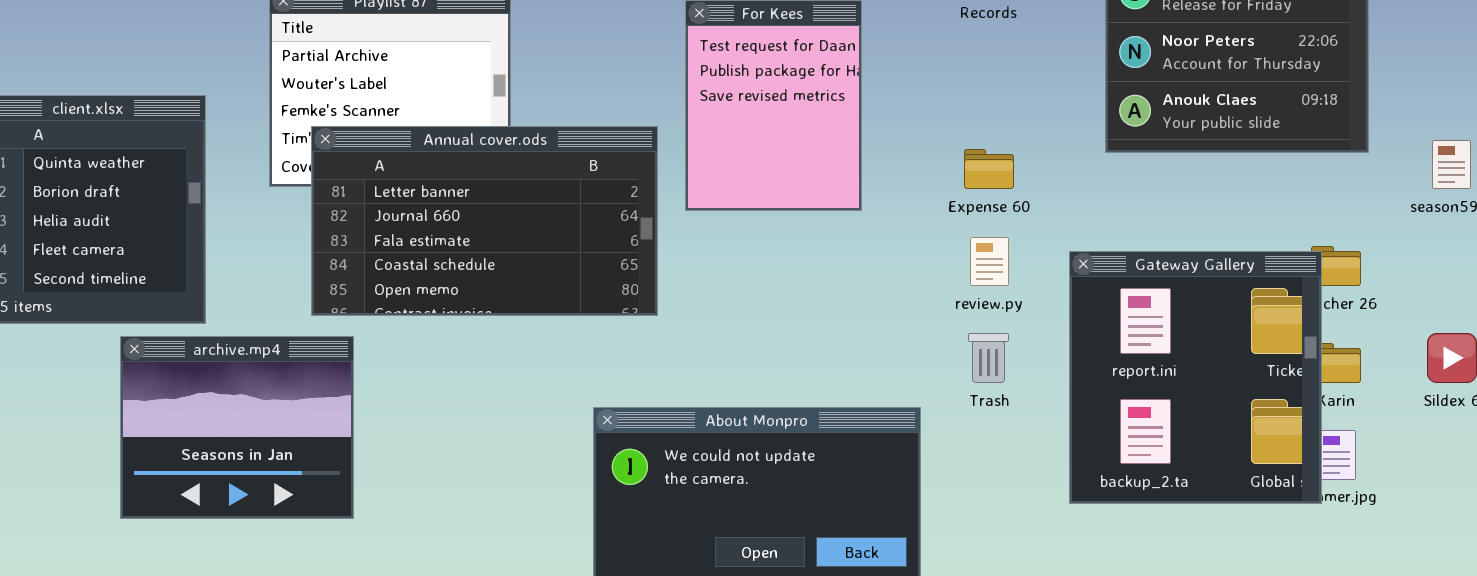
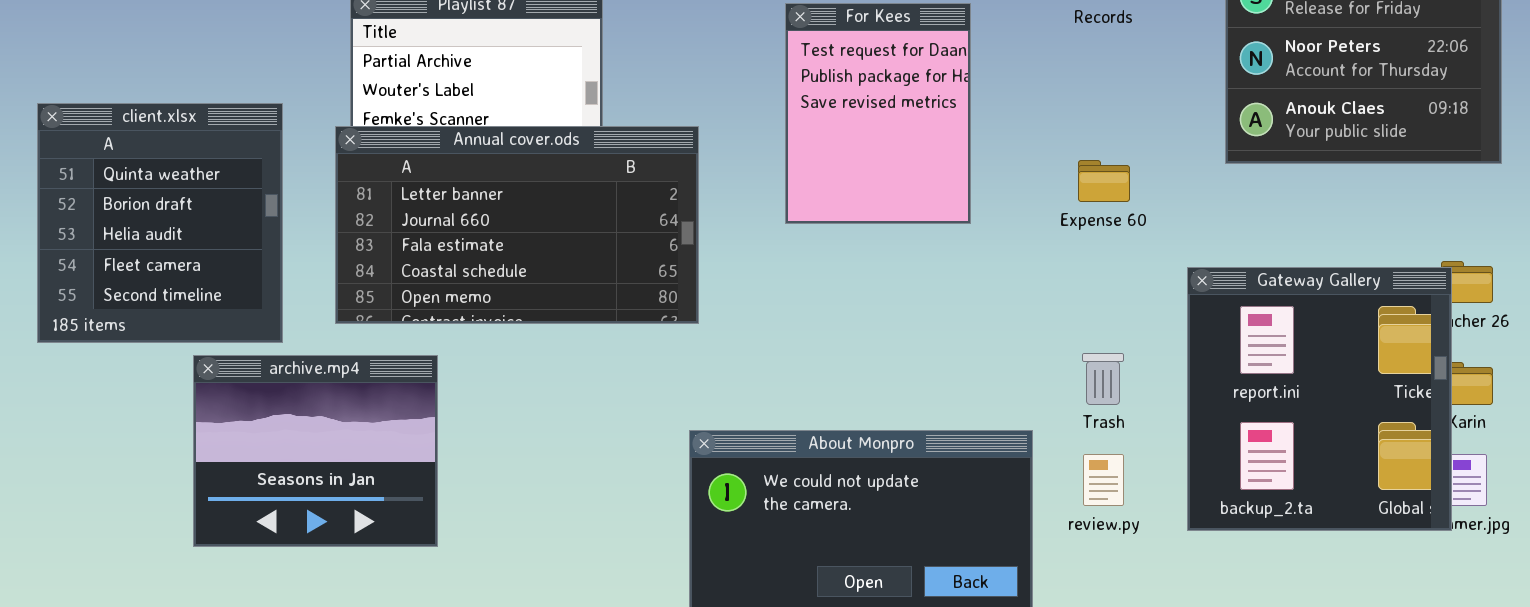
Annual cover.ods: [311,126,658,316] -> [335,126,699,324], moved
review.py: [970,237,1009,286] -> [1083,454,1124,506], moved

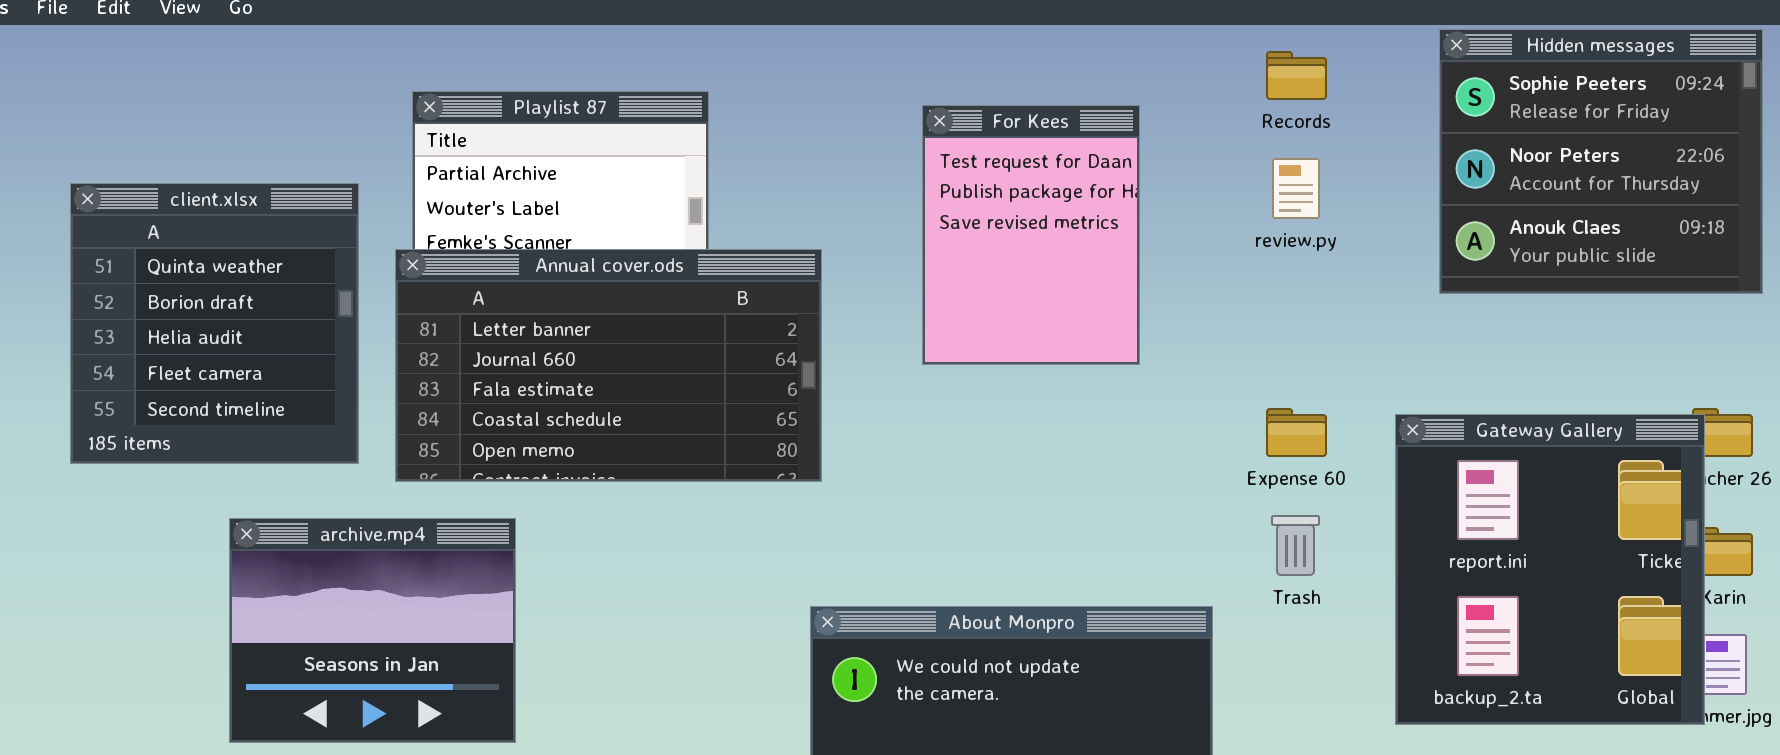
client.xlsx: [37,103,283,343] -> [70,183,359,464], moved
Expense 60: [1078,160,1130,202] -> [1266,408,1327,457], moved
review.py: [1083,454,1124,506] -> [1272,158,1320,219], moved

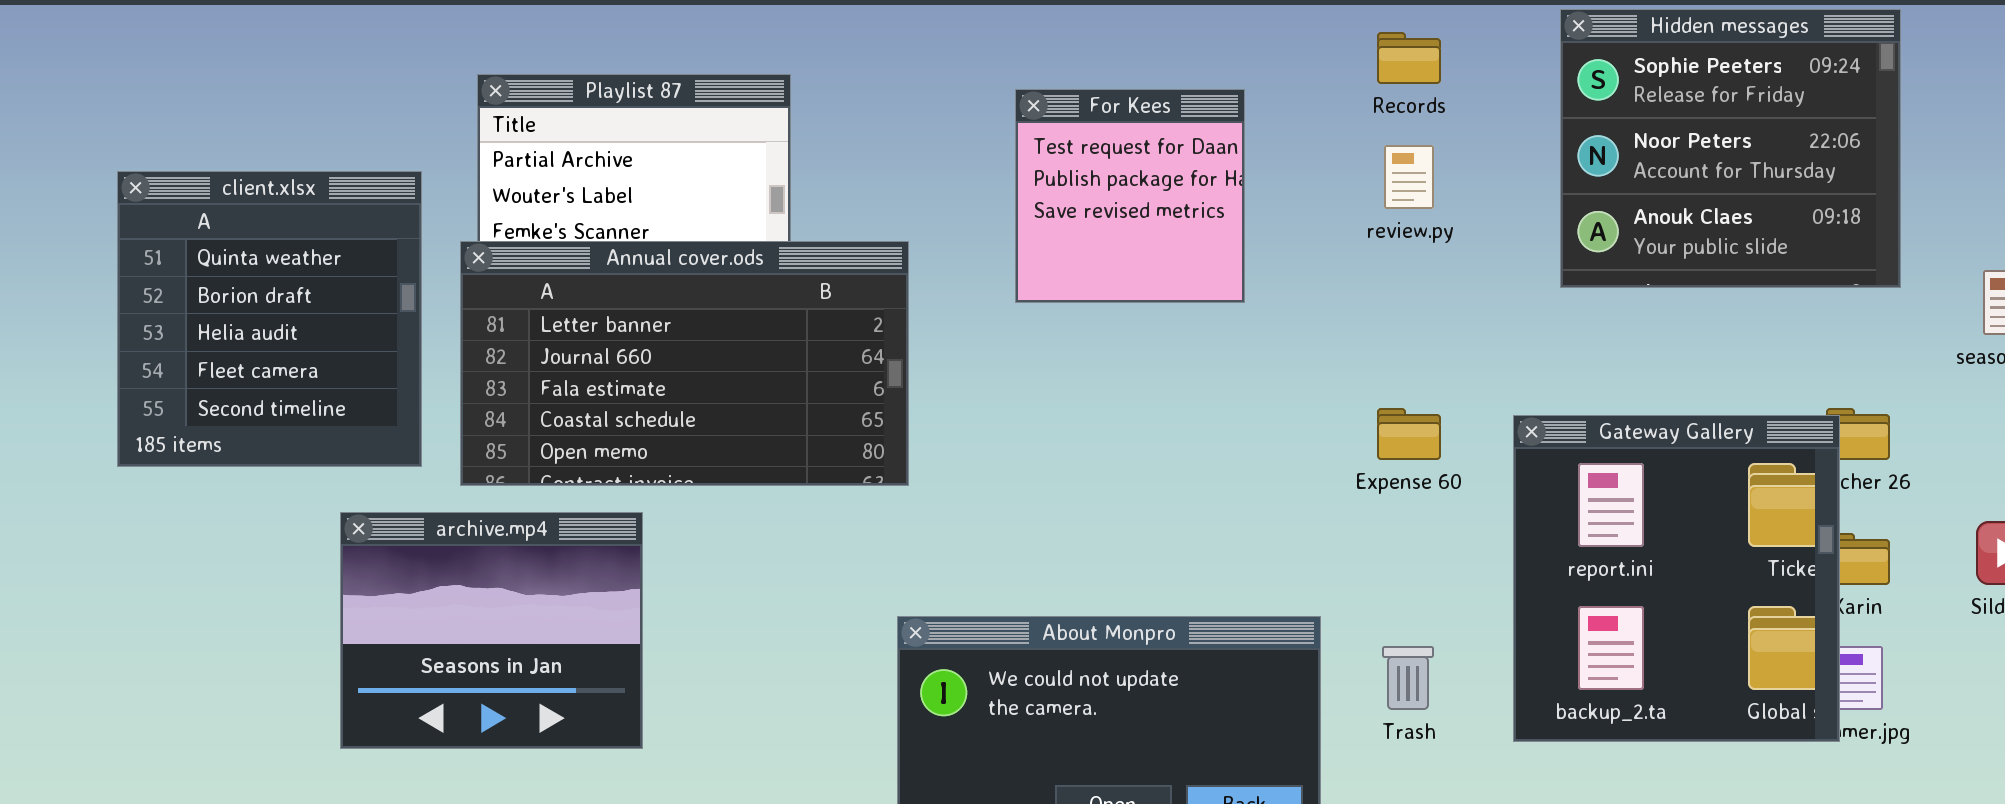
For Kees: [922,105,1140,365] -> [1015,89,1245,303], resized
Trash: [1271,515,1320,576] -> [1382,646,1434,710], moved
archive.mp4: [229,518,516,743] -> [340,512,643,749], moved

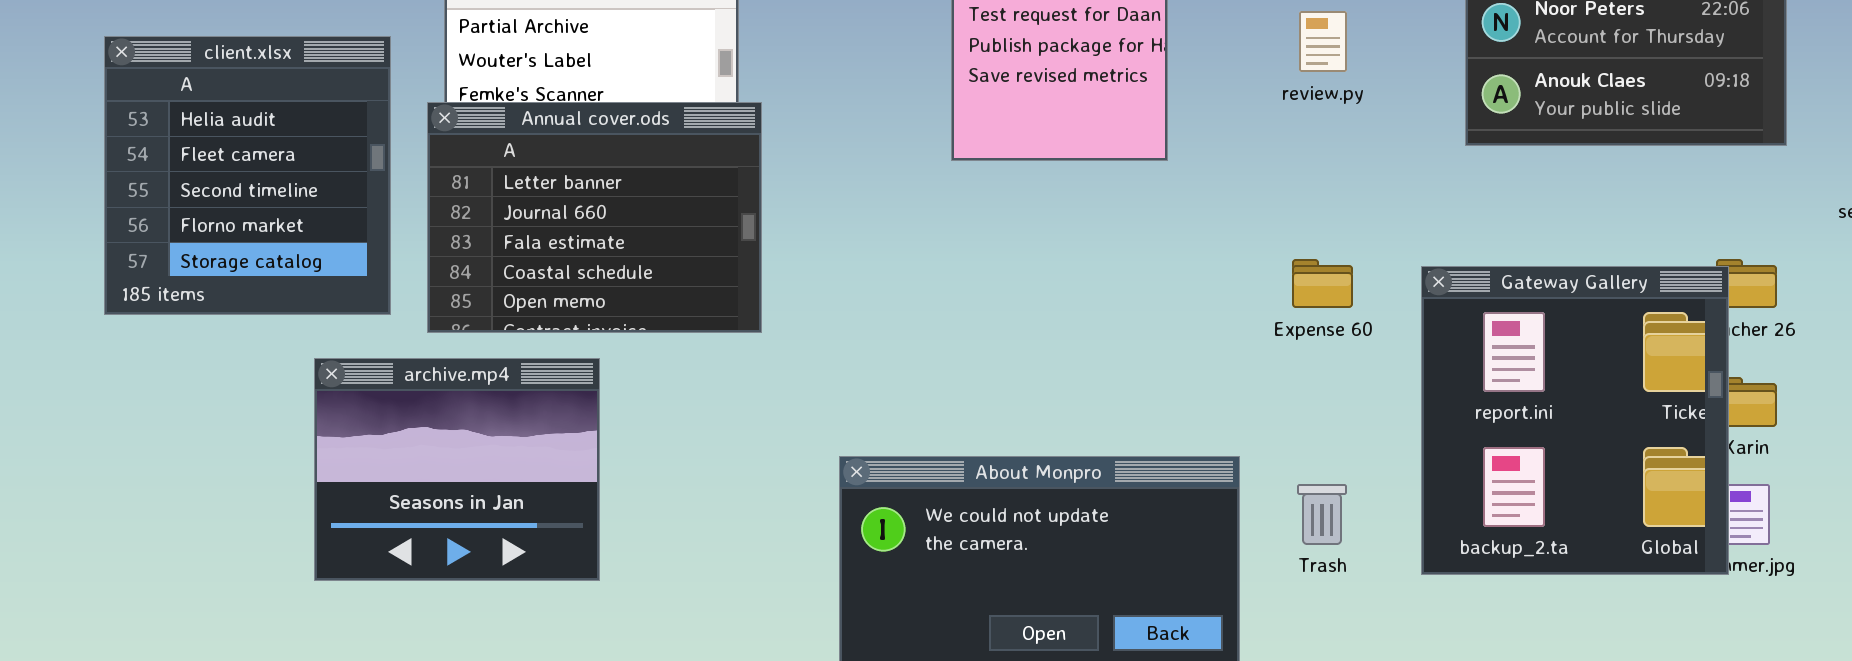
client.xlsx: [117,171,422,467] -> [104,36,391,315], scrolled down 2 rows
Annual cover.ods: [460,241,909,486] -> [427,102,762,333], resized

